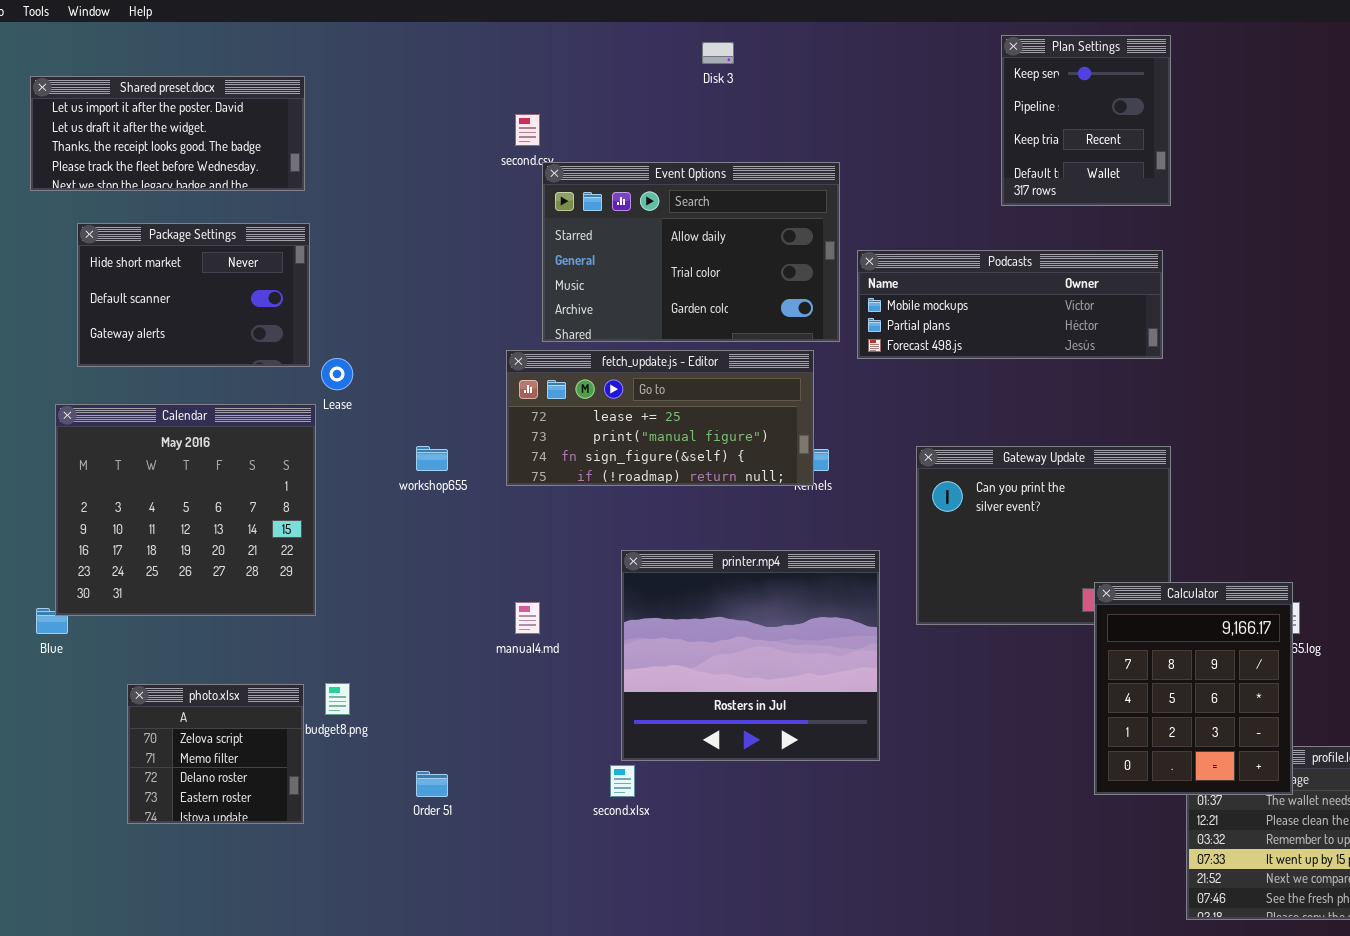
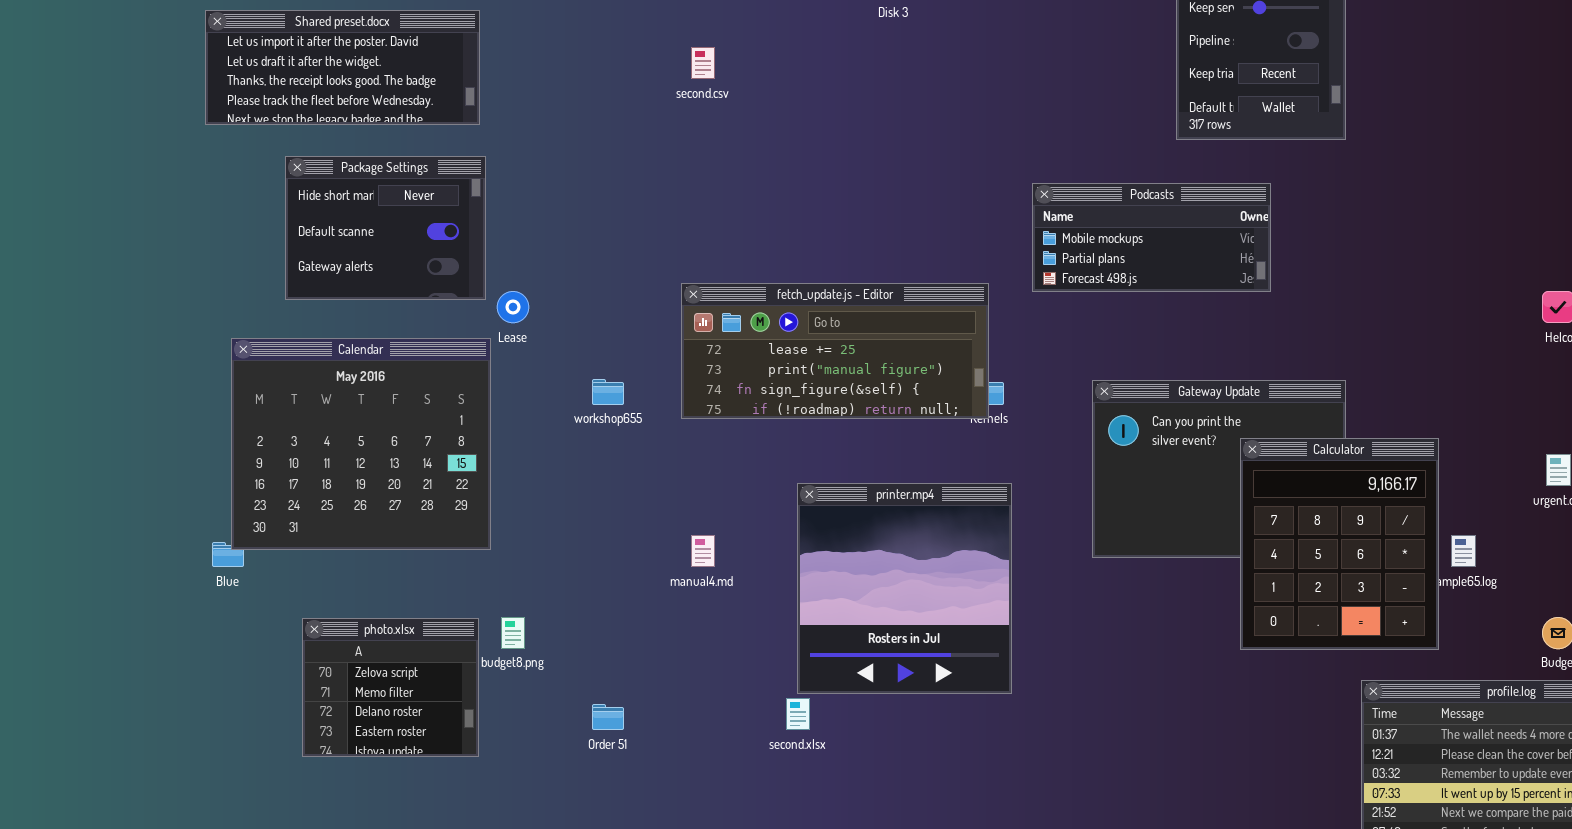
Event Options: [542,162,840,342] -> none, closed
Package Settings: [77,223,310,367] -> [285,156,486,300], resized
Podcasts: [857,250,1163,359] -> [1032,183,1271,292], resized
printer.mp4: [621,550,880,761] -> [797,483,1012,694], resized
Calculator: [1094,582,1293,795] -> [1240,438,1439,650], moved

